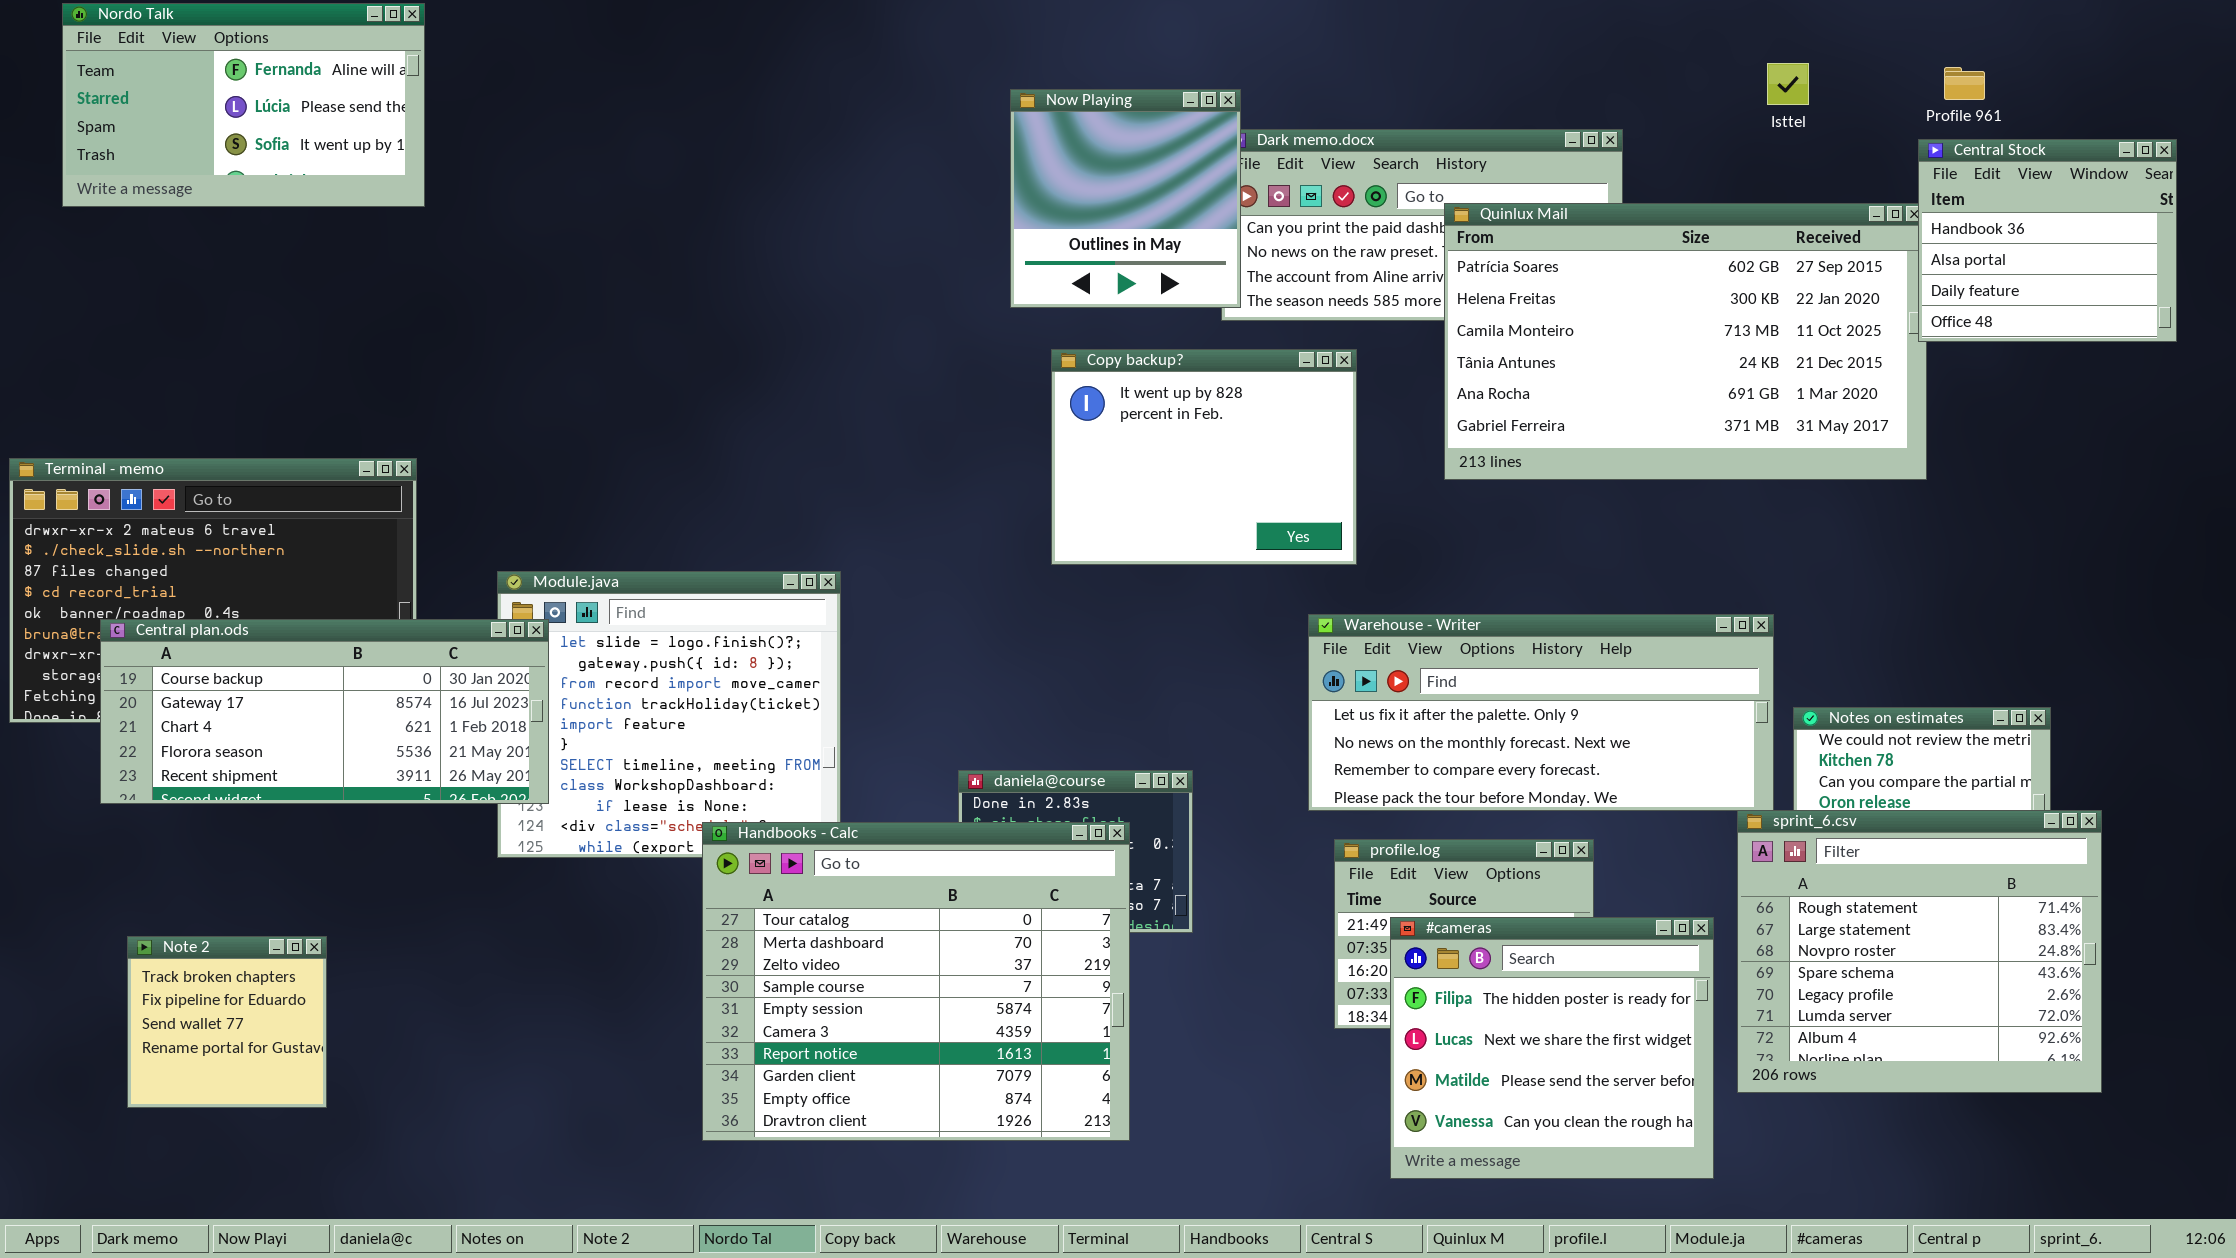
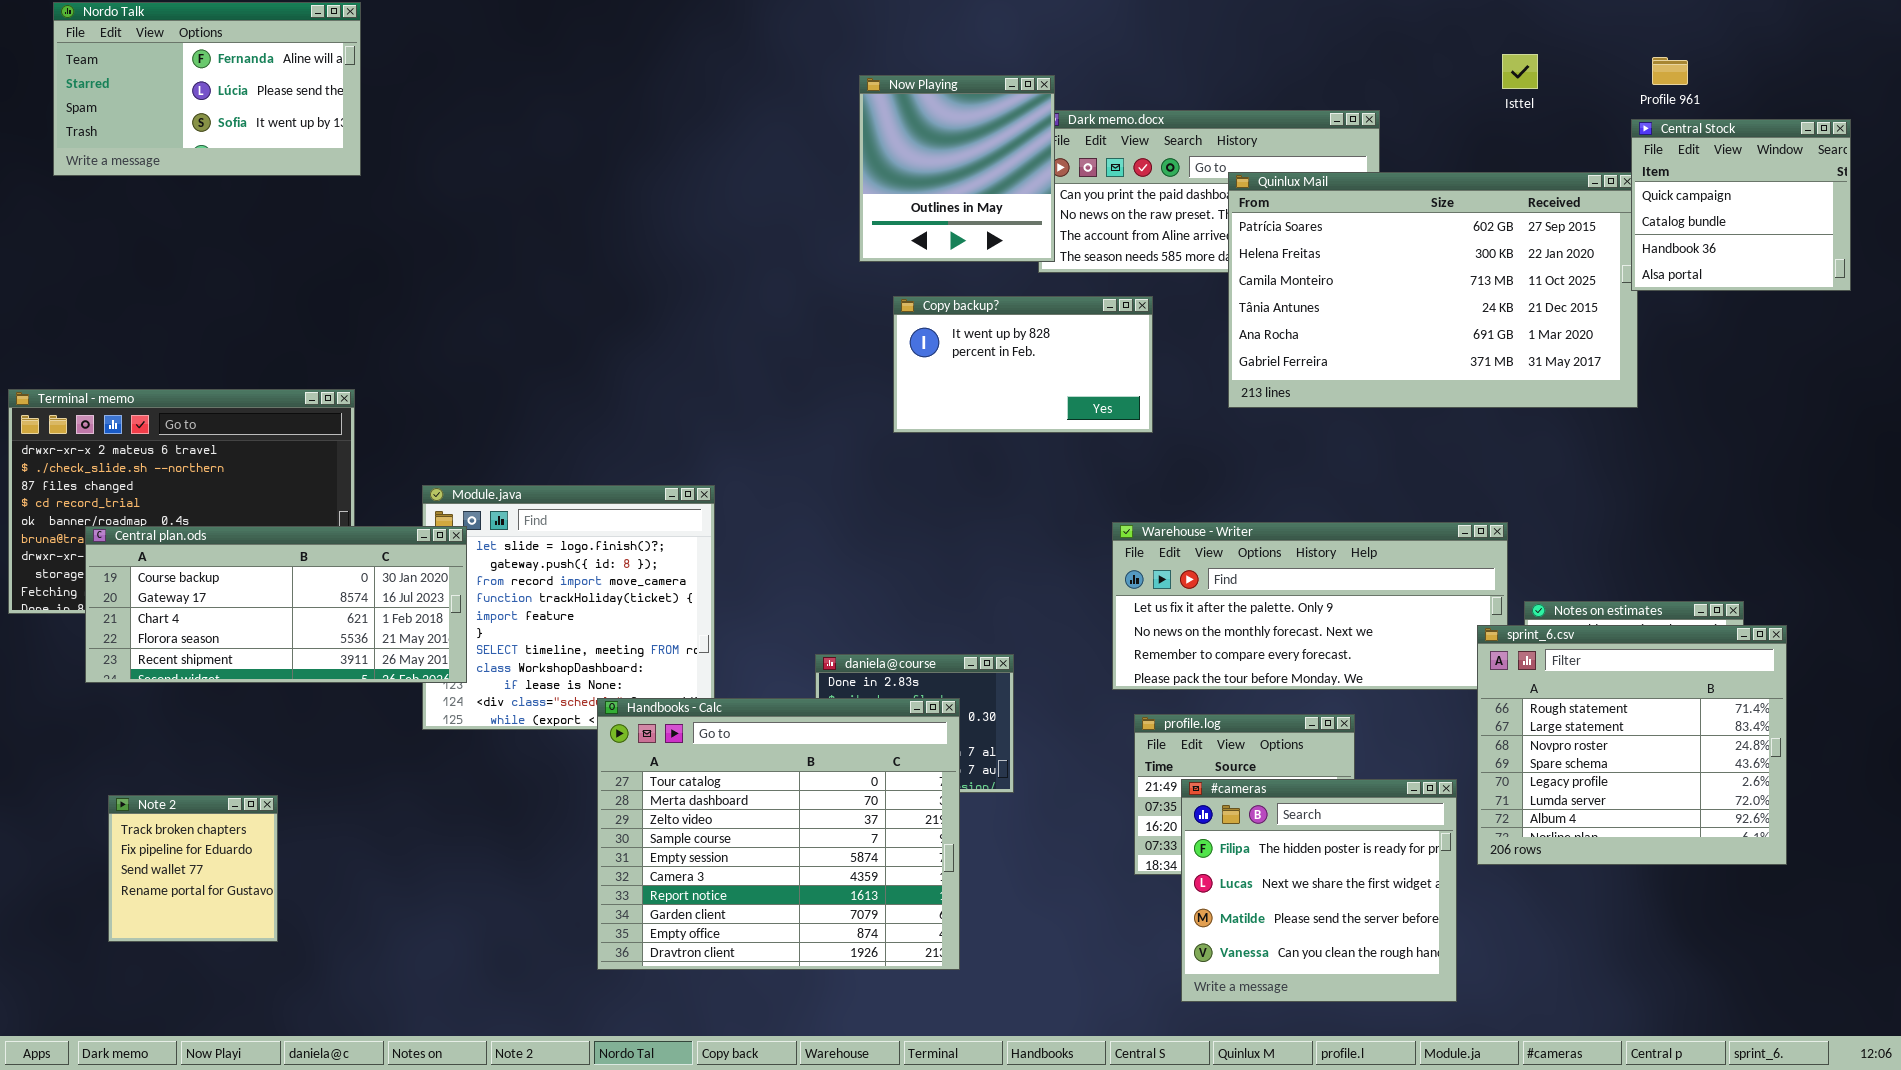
Central Stock: [1918,139,2177,342] -> [1631,119,1851,291], scrolled up 2 rows
Copy backup?: [1051,349,1357,565] -> [893,296,1153,433], resized
sprint_6.csv: [1737,810,2102,1093] -> [1477,625,1787,865], moved

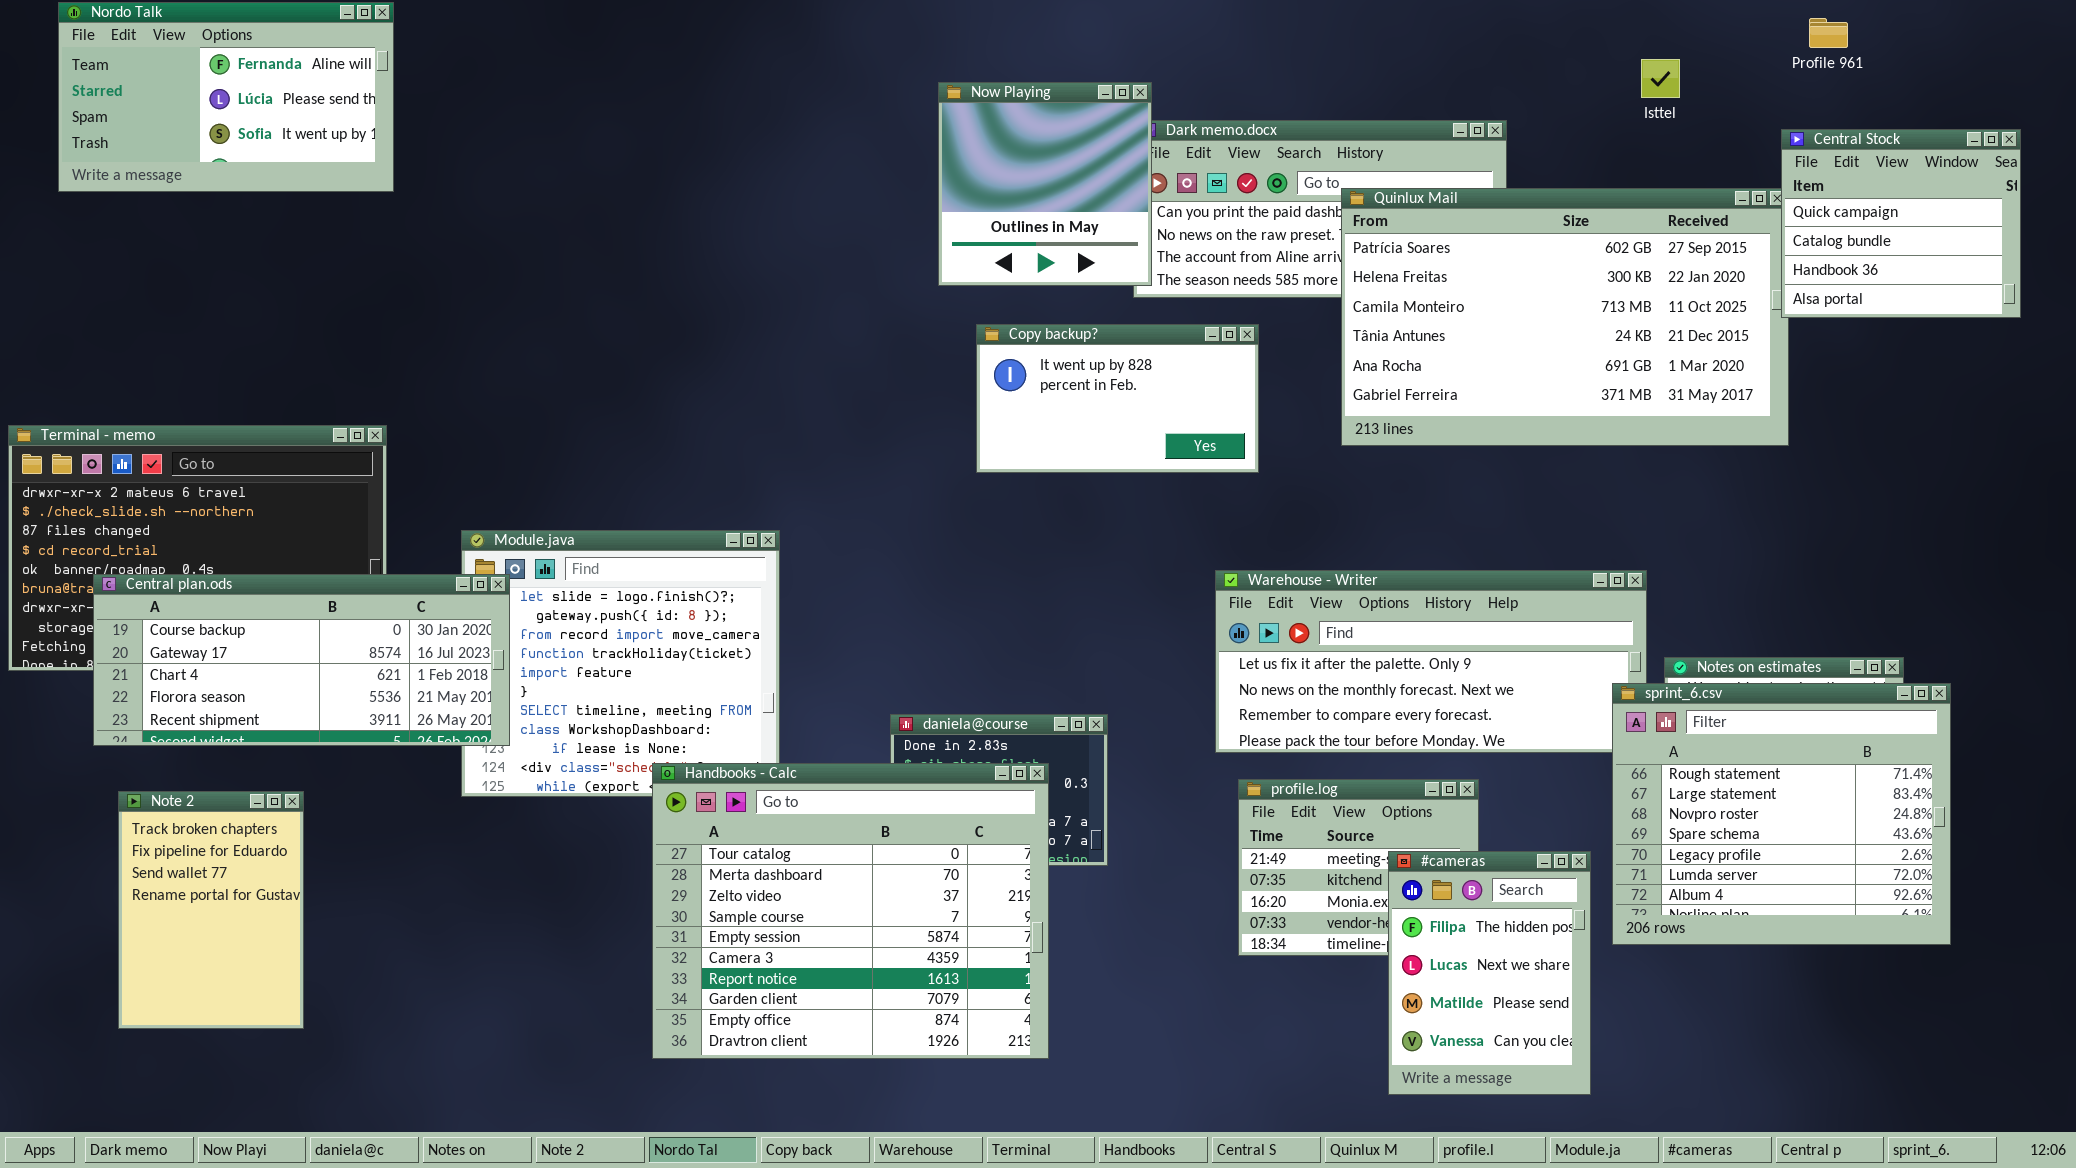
Profile 961: [1652,57,1688,85] -> [1809,18,1848,48], moved
#cameras: [1181,779,1457,1002] -> [1388,851,1591,1095], resized
Note 2: [108,795,278,942] -> [118,791,304,1029], resized

